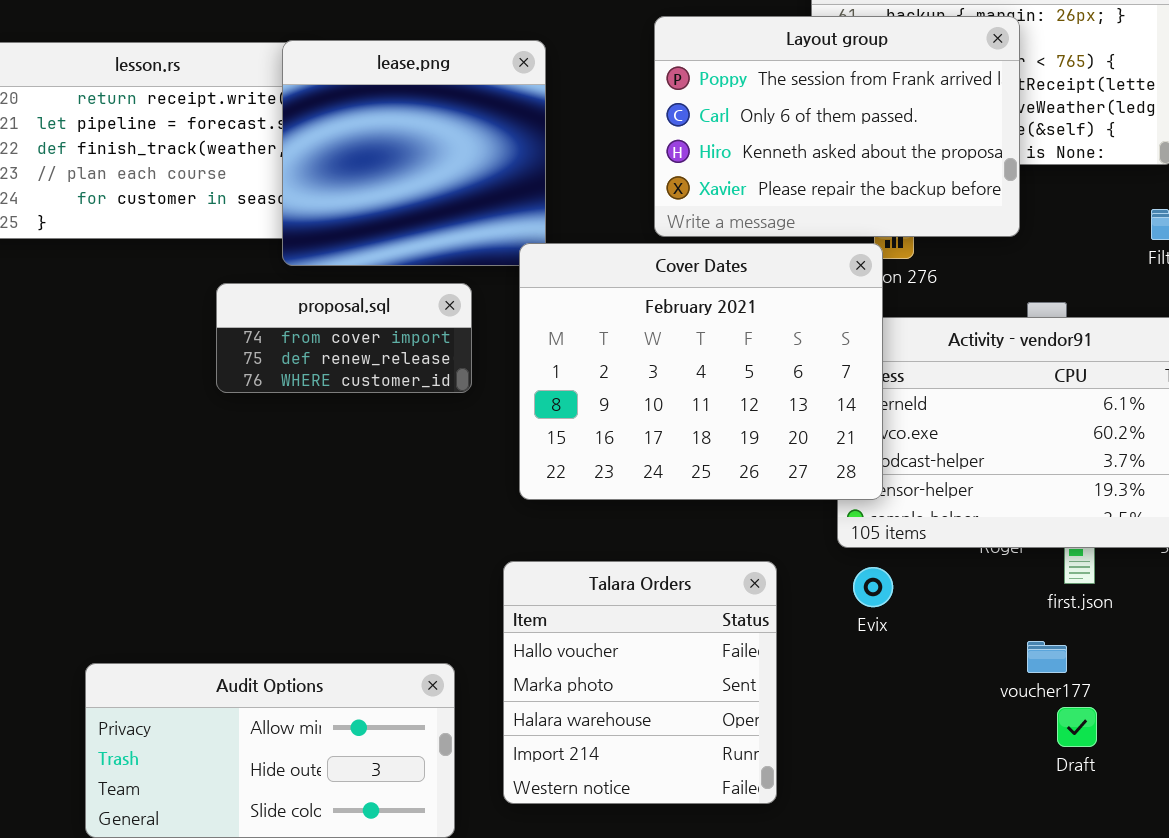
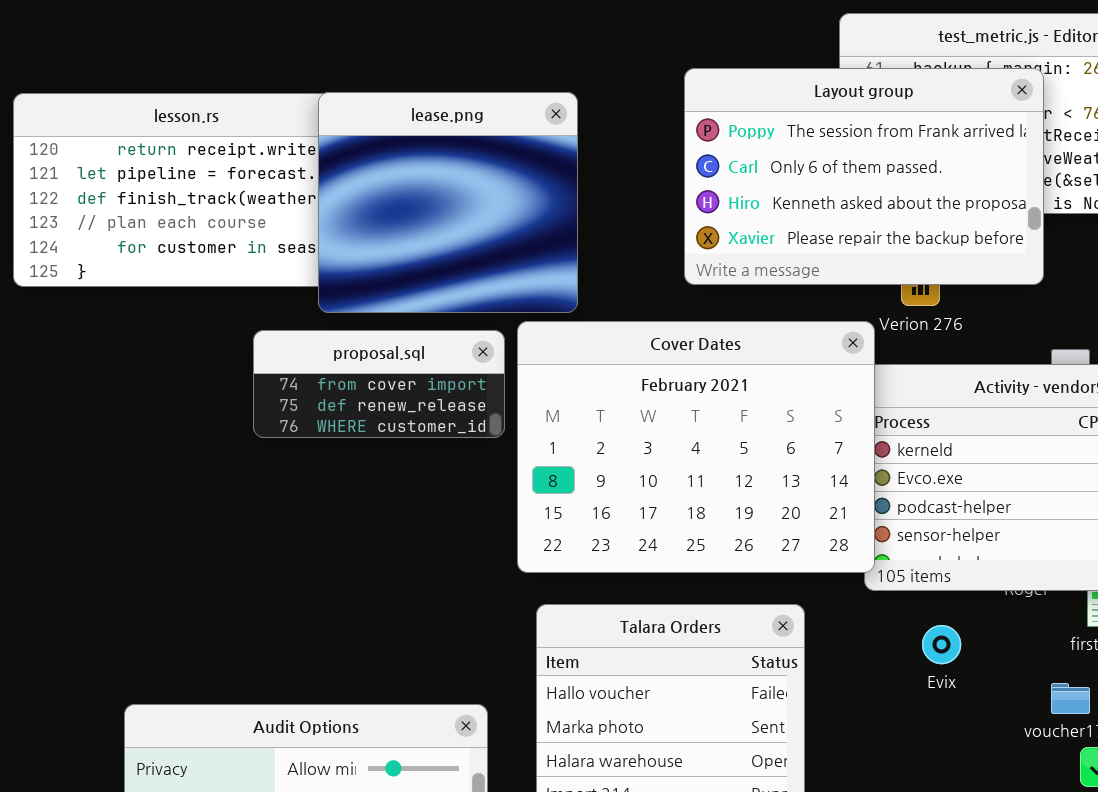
Cover Dates: [519,243,883,500] -> [517,321,875,573], moved
Evix: [853,567,893,607] -> [922,625,961,664], moved

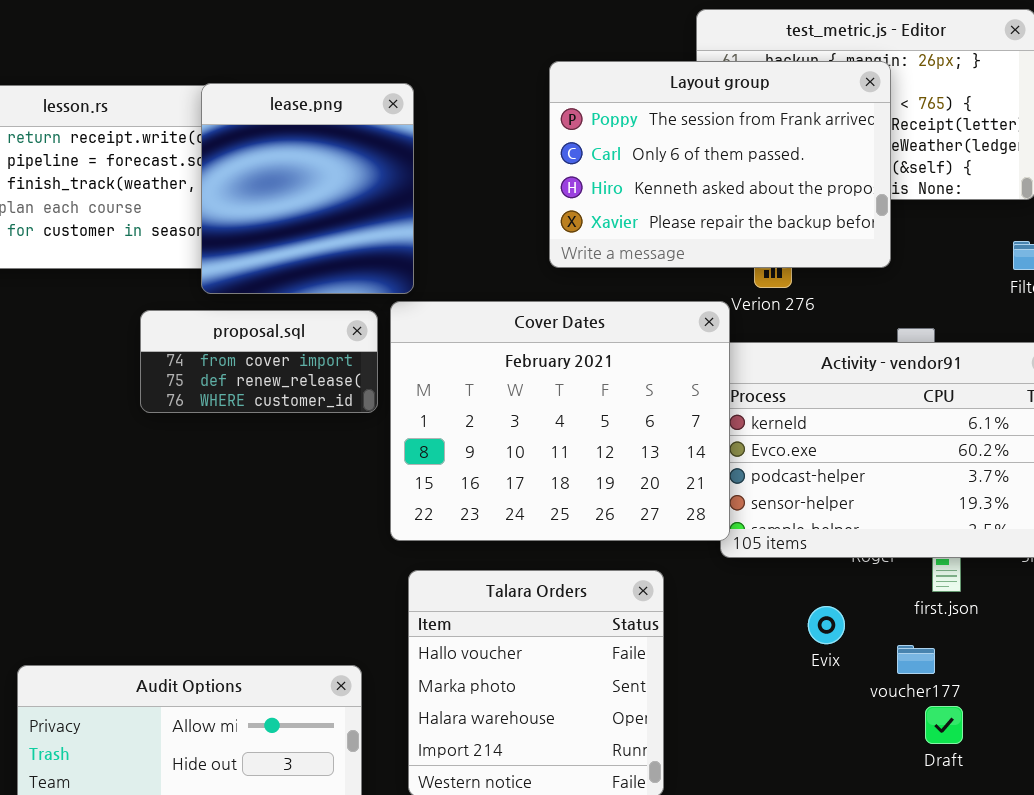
lease.png: [318,92,578,313] -> [201,83,414,294], resized
Evix: [922,625,961,664] -> [808,606,845,644], moved

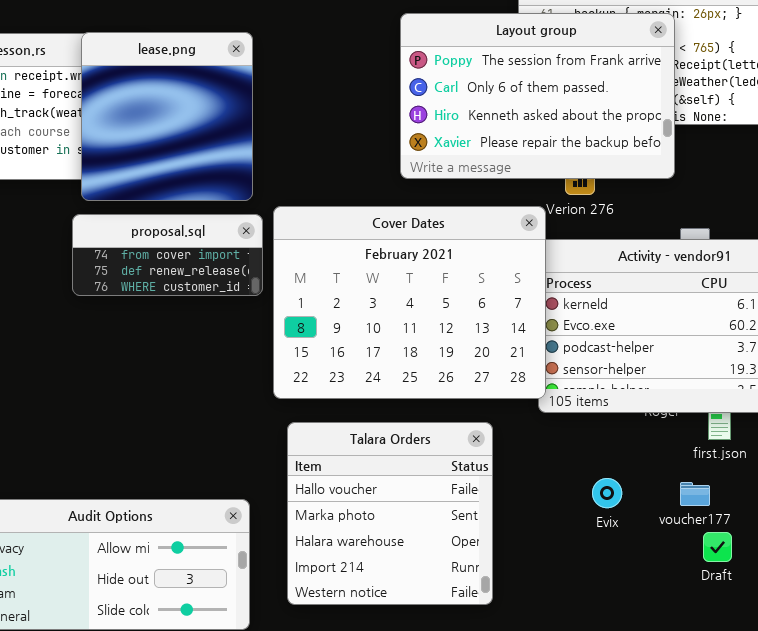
lease.png: [201,83,414,294] -> [81,32,253,201], moved
Evix: [808,606,845,644] -> [592,478,622,508], moved

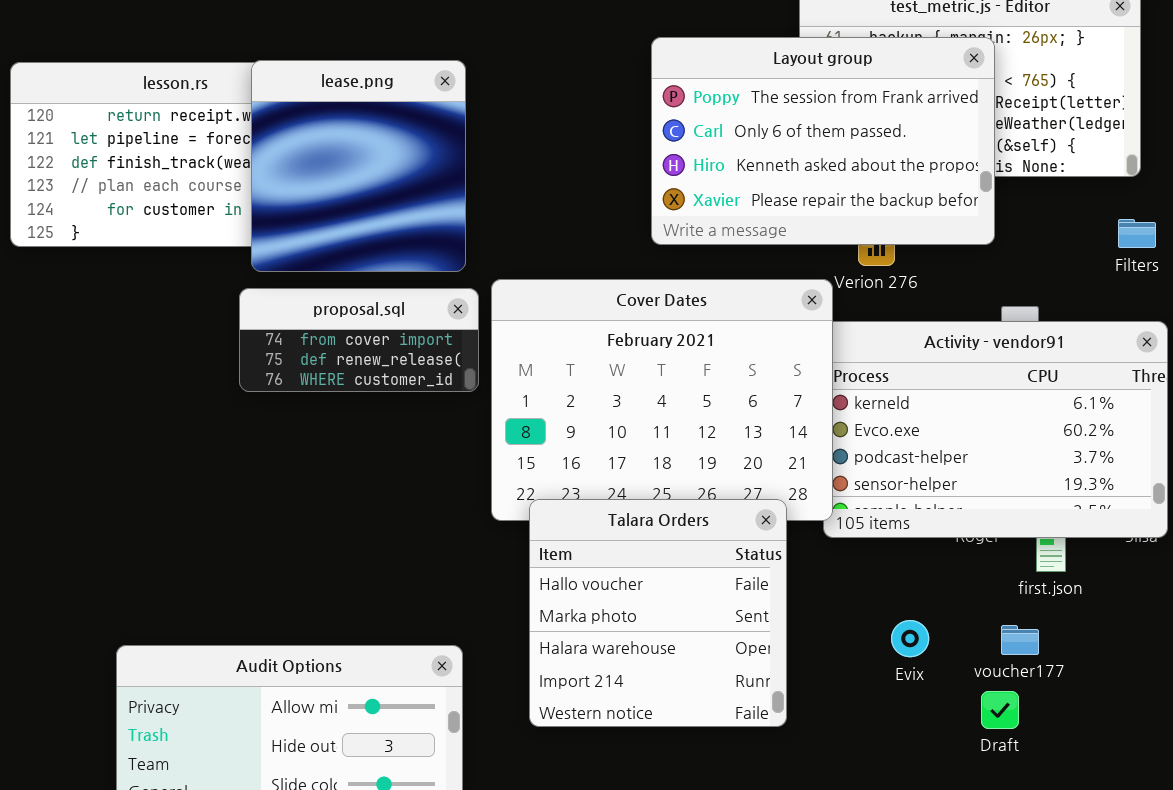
Talara Orders: [287,422,493,605] -> [529,499,787,727], moved
Draft: [703,532,732,562] -> [981,691,1019,729], moved

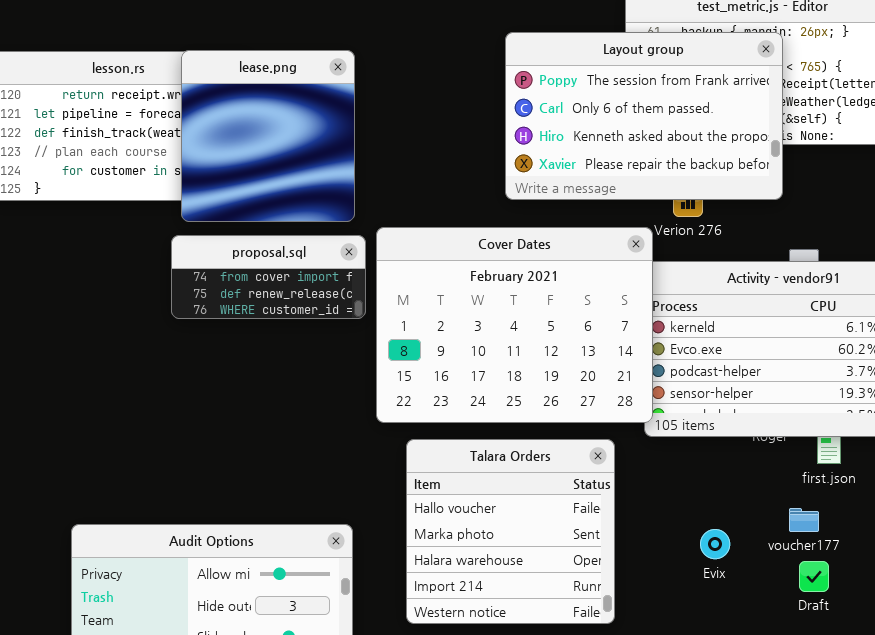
Talara Orders: [529,499,787,727] -> [406,439,615,624], moved
Evix: [891,620,929,657] -> [700,529,730,559], moved
Draft: [981,691,1019,729] -> [799,561,829,592], moved

